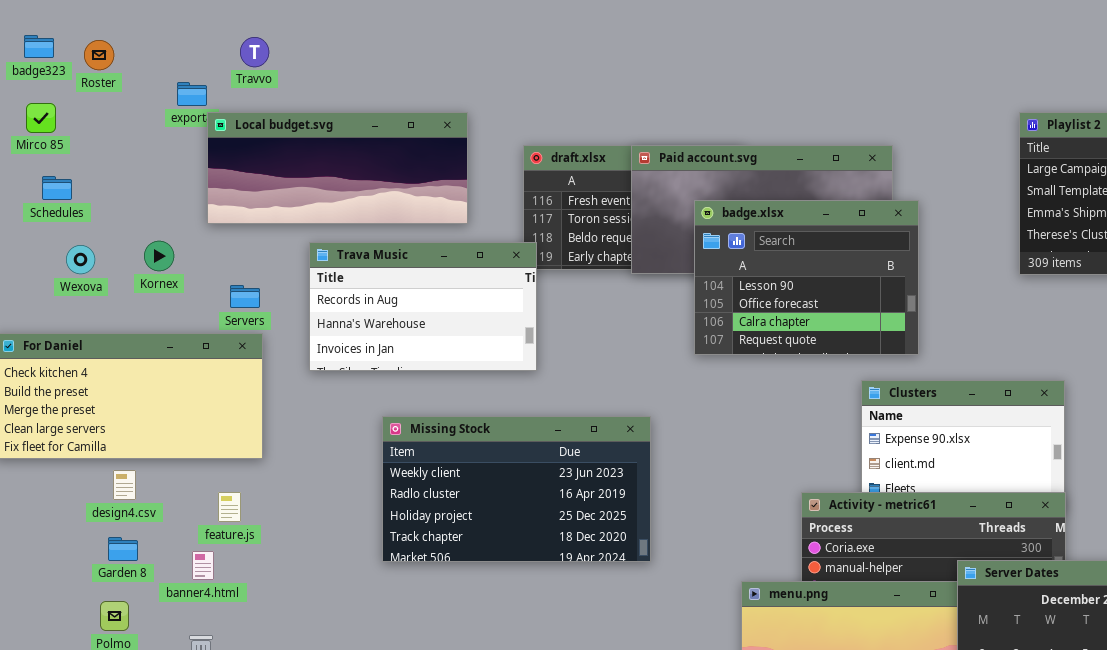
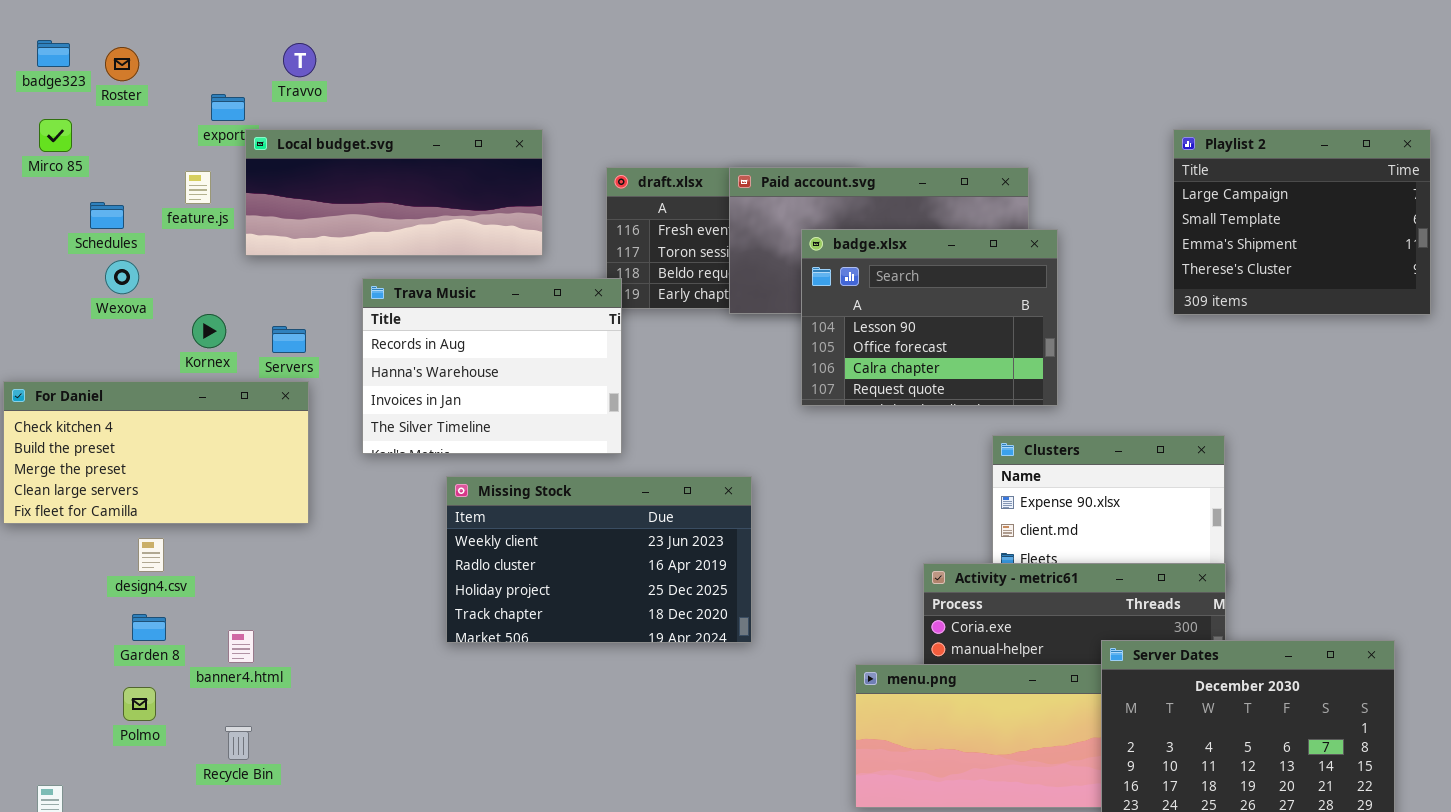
Schedules: [42,176,72,200] -> [90,202,124,229], moved
Kornex: [144,241,174,271] -> [192,314,226,348], moved
Trava Music: [309,242,537,371] -> [362,278,622,454], resized
Wexova: [66,245,95,274] -> [105,260,139,294], moved
feature.js: [218,492,241,522] -> [185,171,211,204], moved

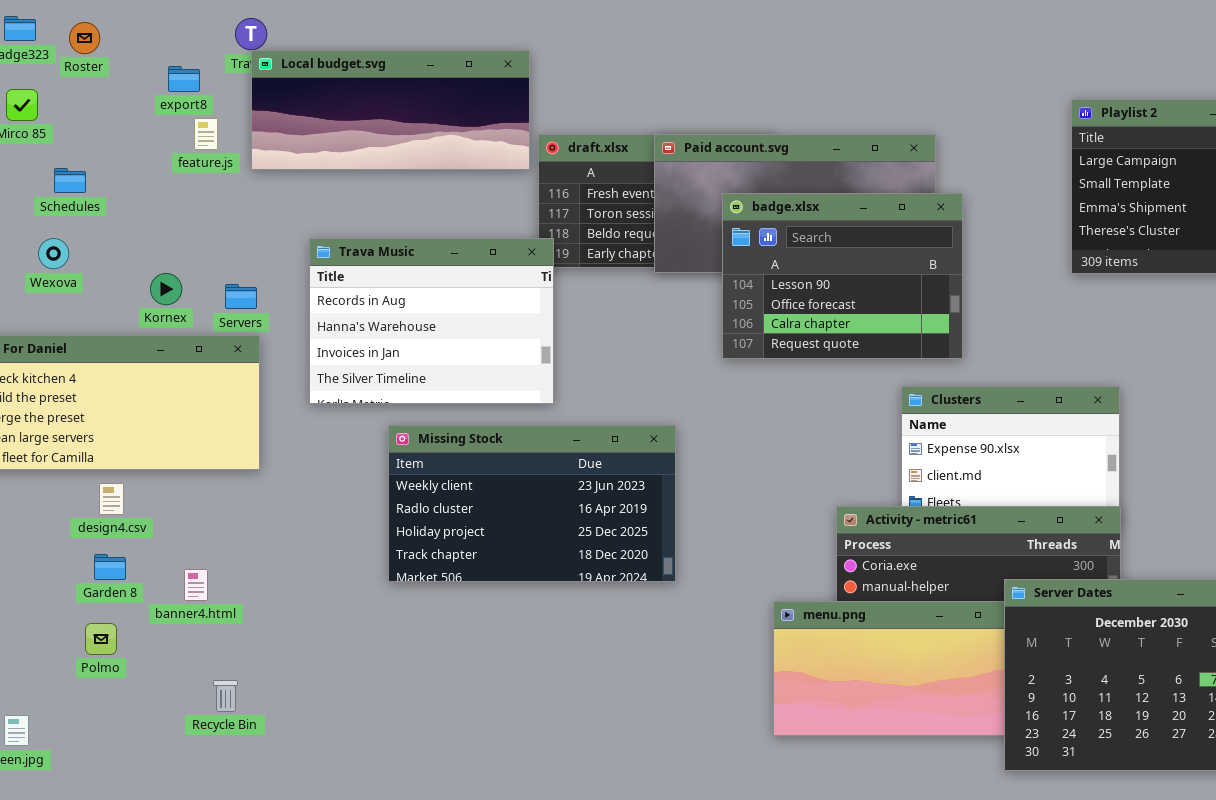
Local budget.svg: [245,129,543,256] -> [251,50,530,170], moved
feature.js: [185,171,211,204] -> [194,118,218,150], moved
Wexova: [105,260,139,294] -> [38,238,69,269], moved
Recycle Bin: [225,726,252,760] -> [213,680,238,712], moved

